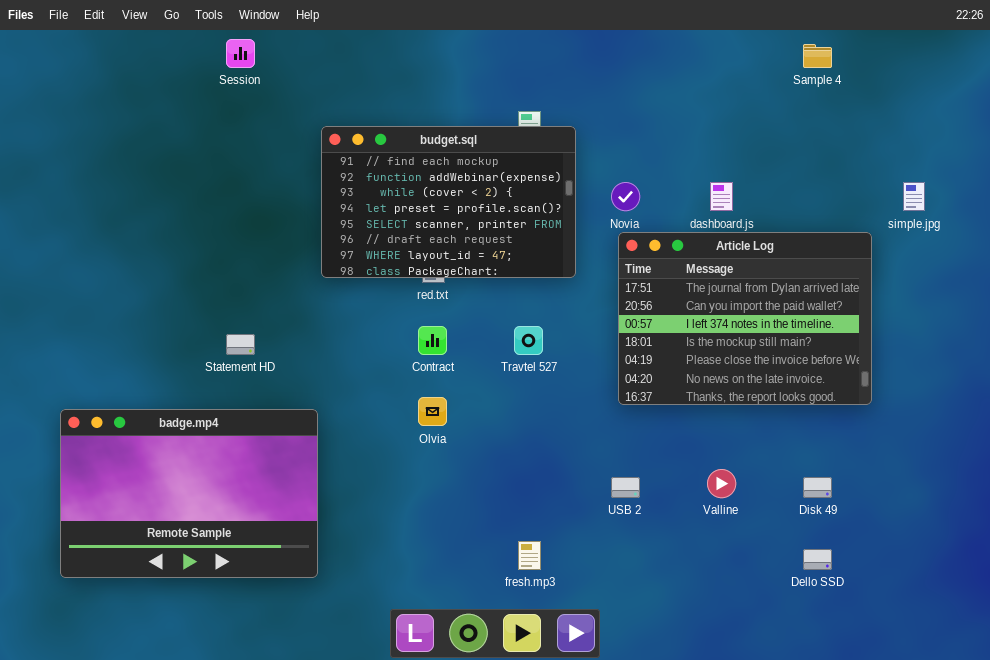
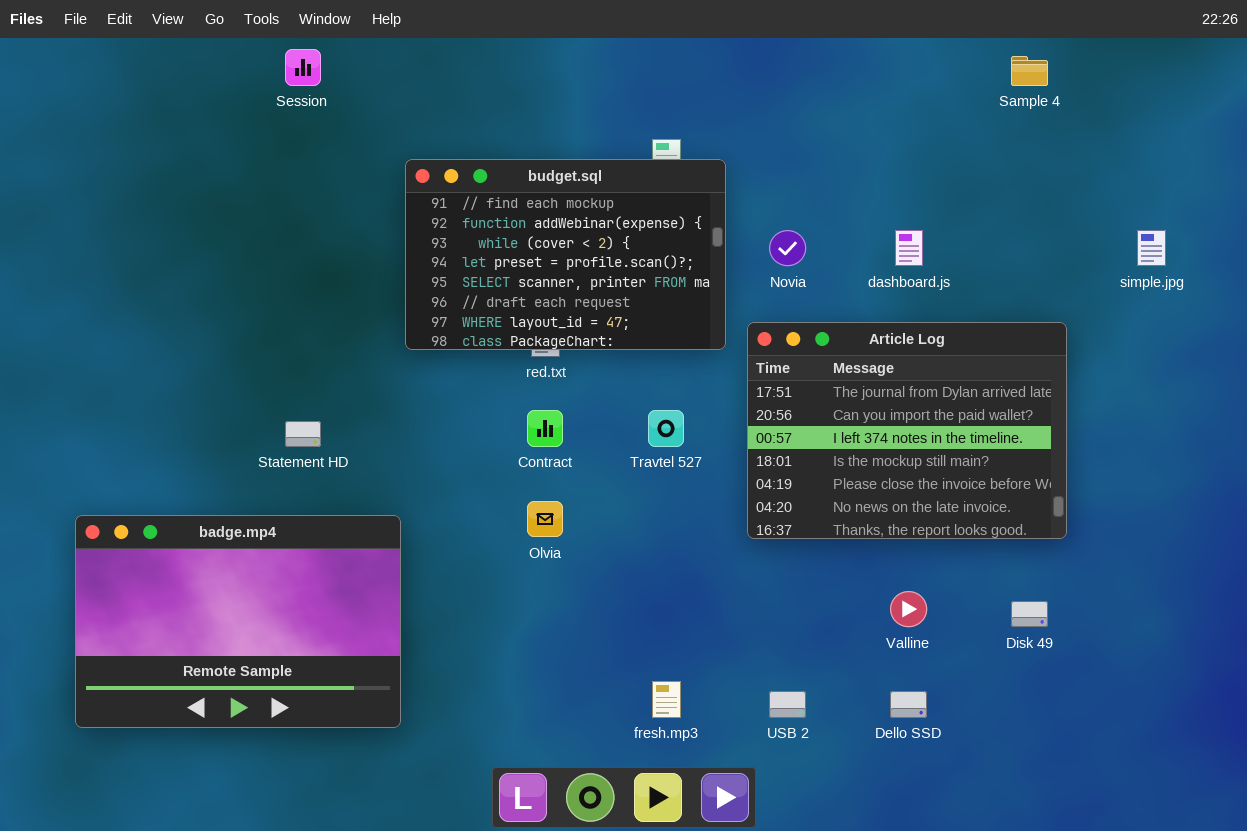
Article Log: [618,232,872,405] -> [747,322,1067,539], moved
USB 2: [611,477,640,498] -> [769,691,806,718], moved
Dello SSD: [803,549,832,570] -> [890,691,927,718], moved

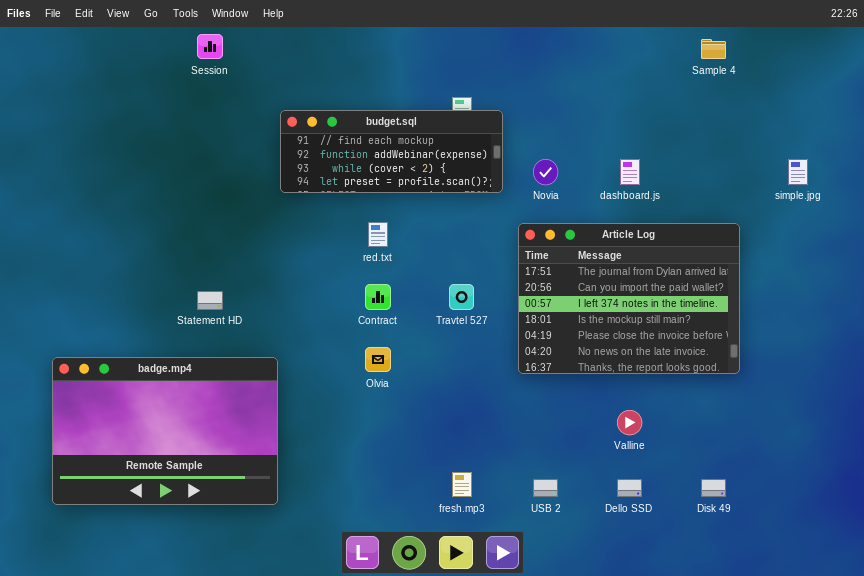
budget.sql: [405,159,726,350] -> [280,110,503,193], resized
Disk 49: [1011,601,1048,627] -> [701,479,726,497], moved

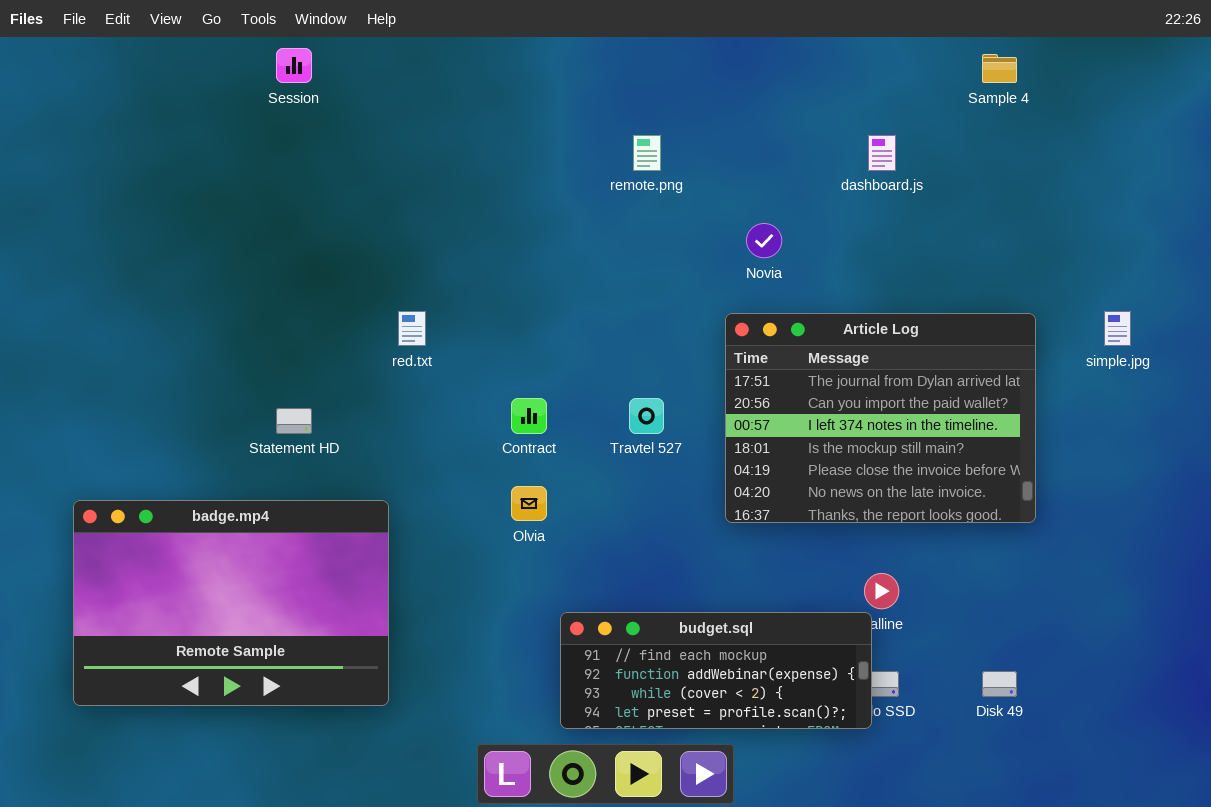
budget.sql: [280,110,503,193] -> [560,612,872,729], moved
dashboard.js: [620,159,640,185] -> [868,135,896,171], moved
simple.jpg: [788,159,808,185] -> [1104,311,1131,346], moved
red.txt: [368,222,388,247] -> [398,311,426,346], moved

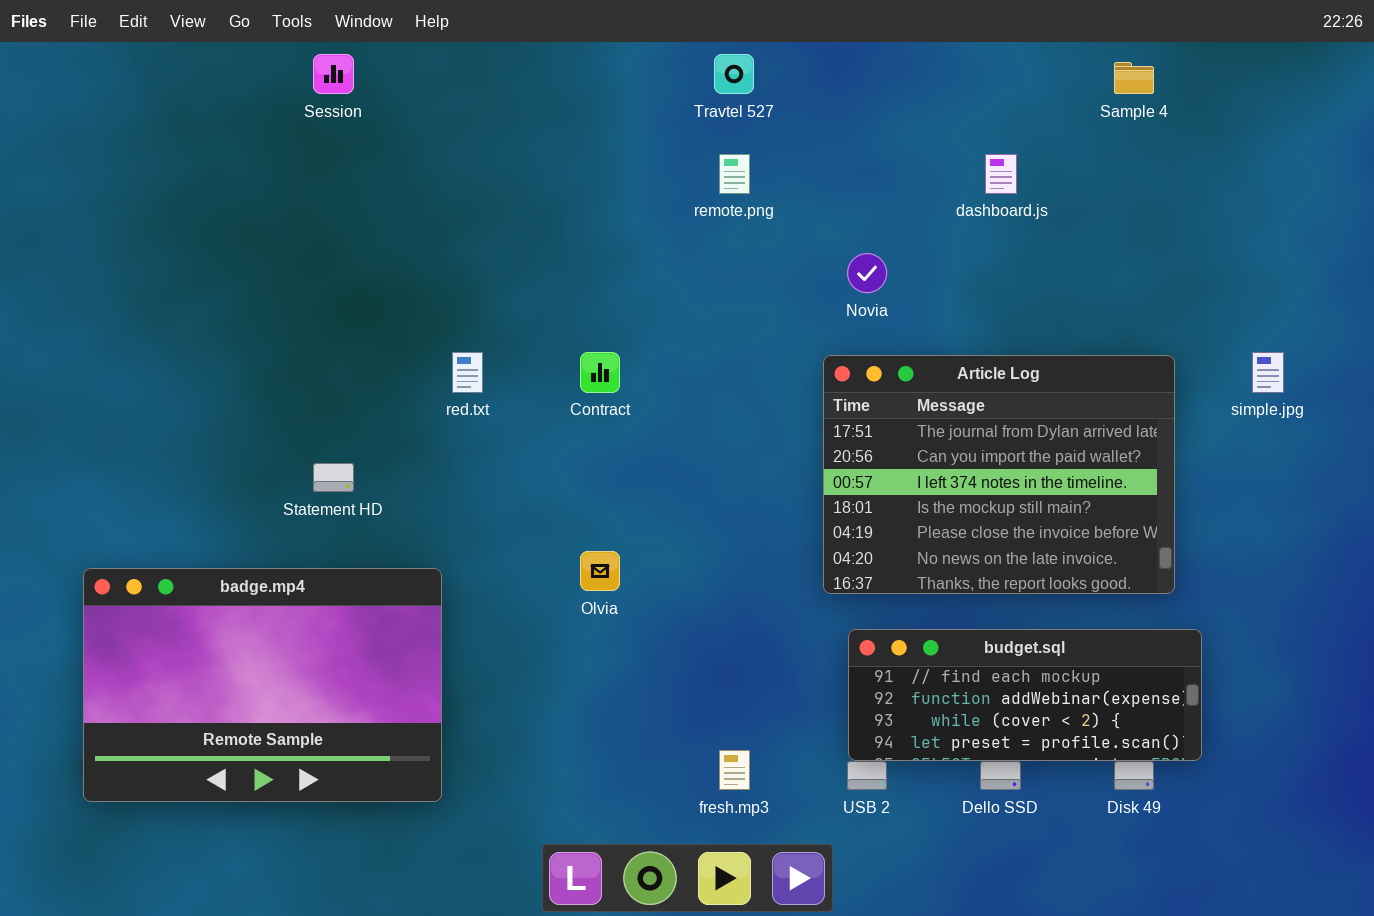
Contract: [511,398,547,434] -> [580,352,620,393], moved
Travtel 527: [629,398,664,434] -> [714,54,754,94], moved
budget.sql: [560,612,872,729] -> [848,629,1202,761], moved

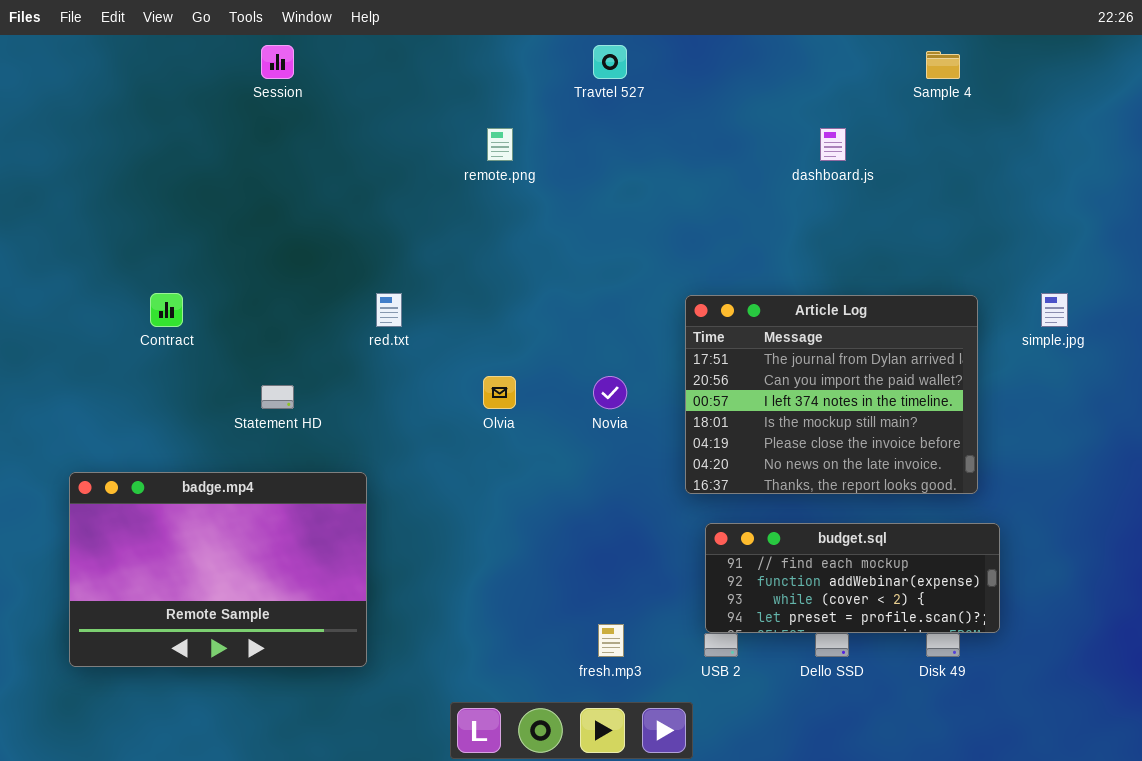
remote.png: [719,154,750,194] -> [487,128,513,161], moved
Novia: [847,253,887,293] -> [593,376,627,409], moved
Contract: [580,352,620,393] -> [150,293,183,327], moved
Olvia: [580,551,620,591] -> [483,376,516,409], moved

